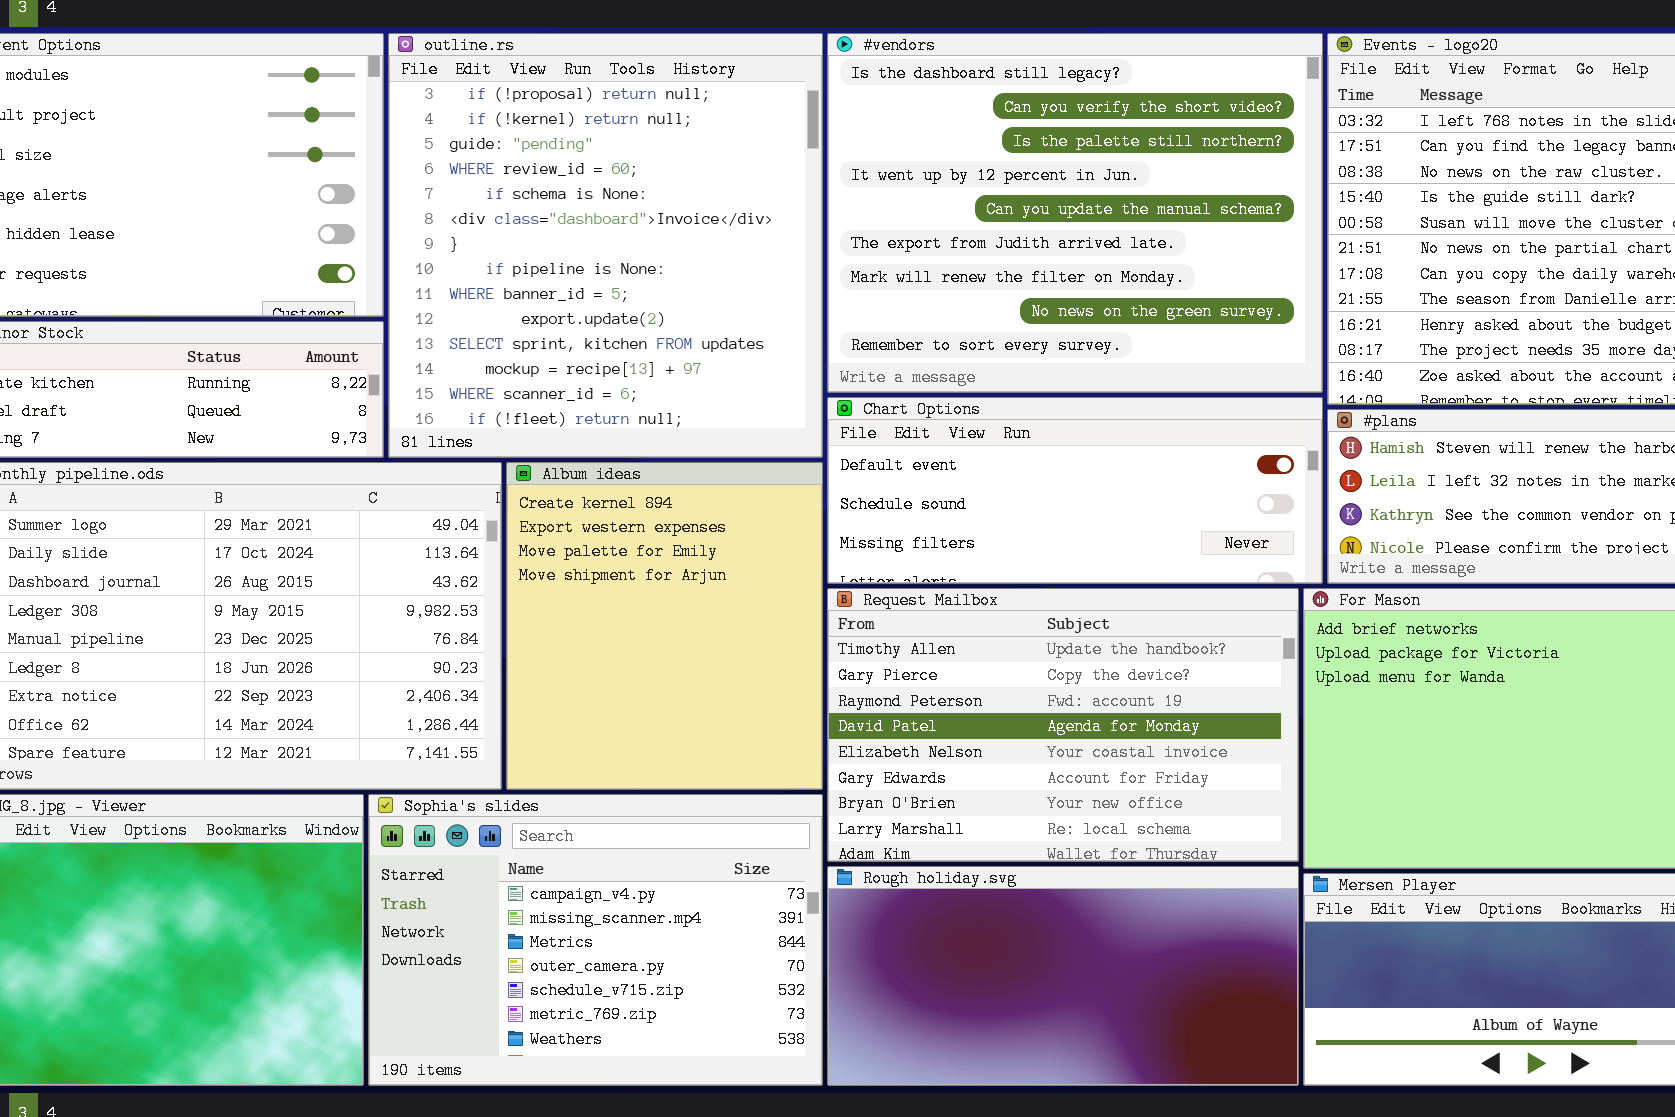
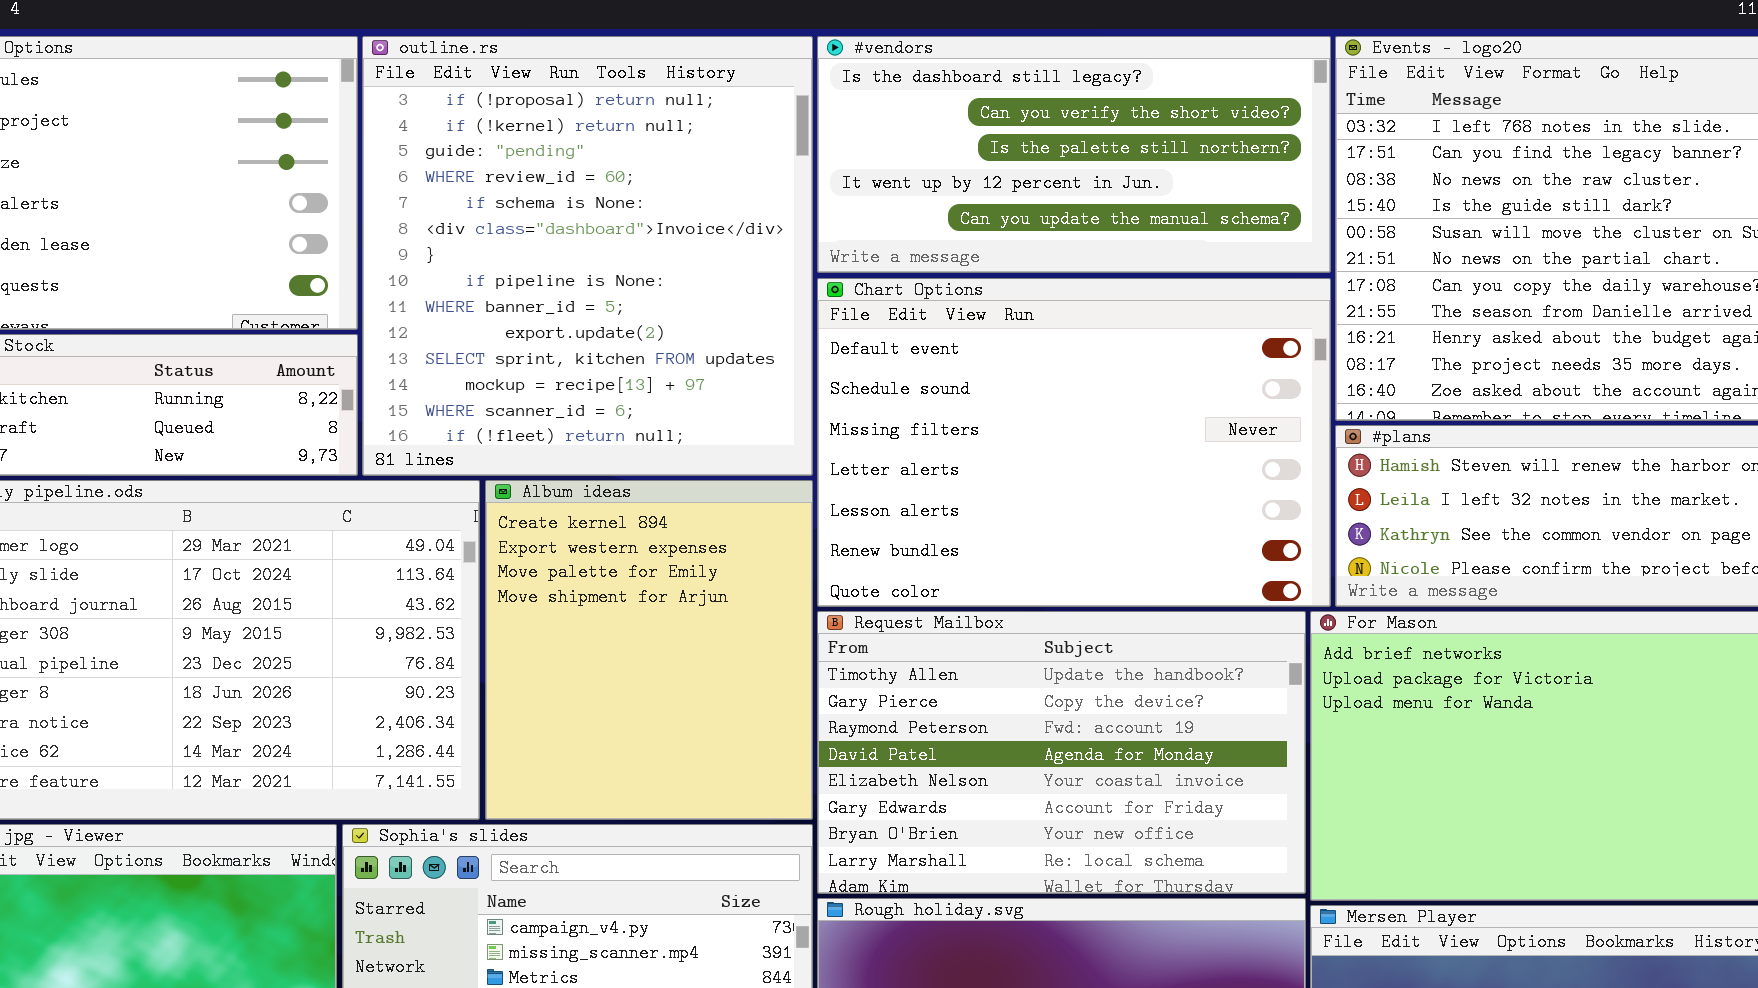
#vendors: [827,33,1323,393] -> [817,36,1331,273], resized
Chart Options: [827,397,1323,584] -> [817,278,1331,607], resized

